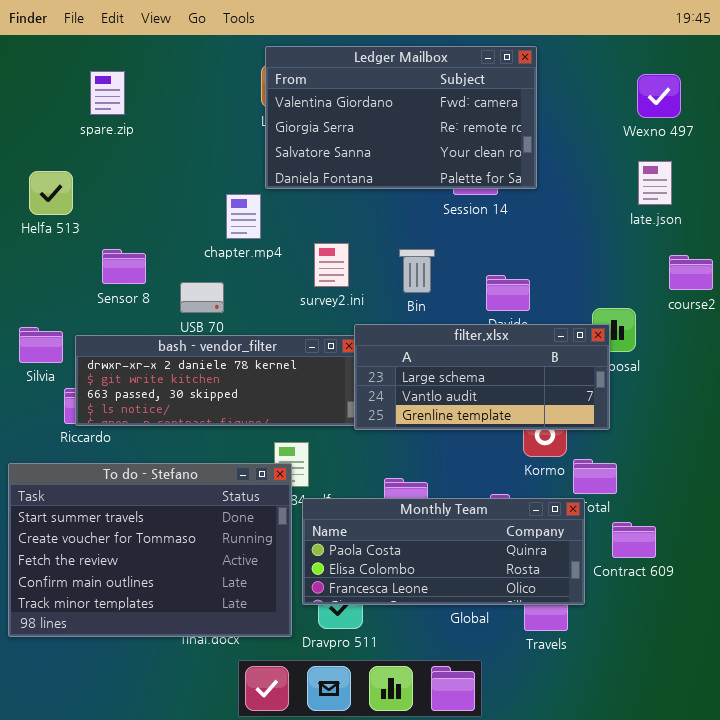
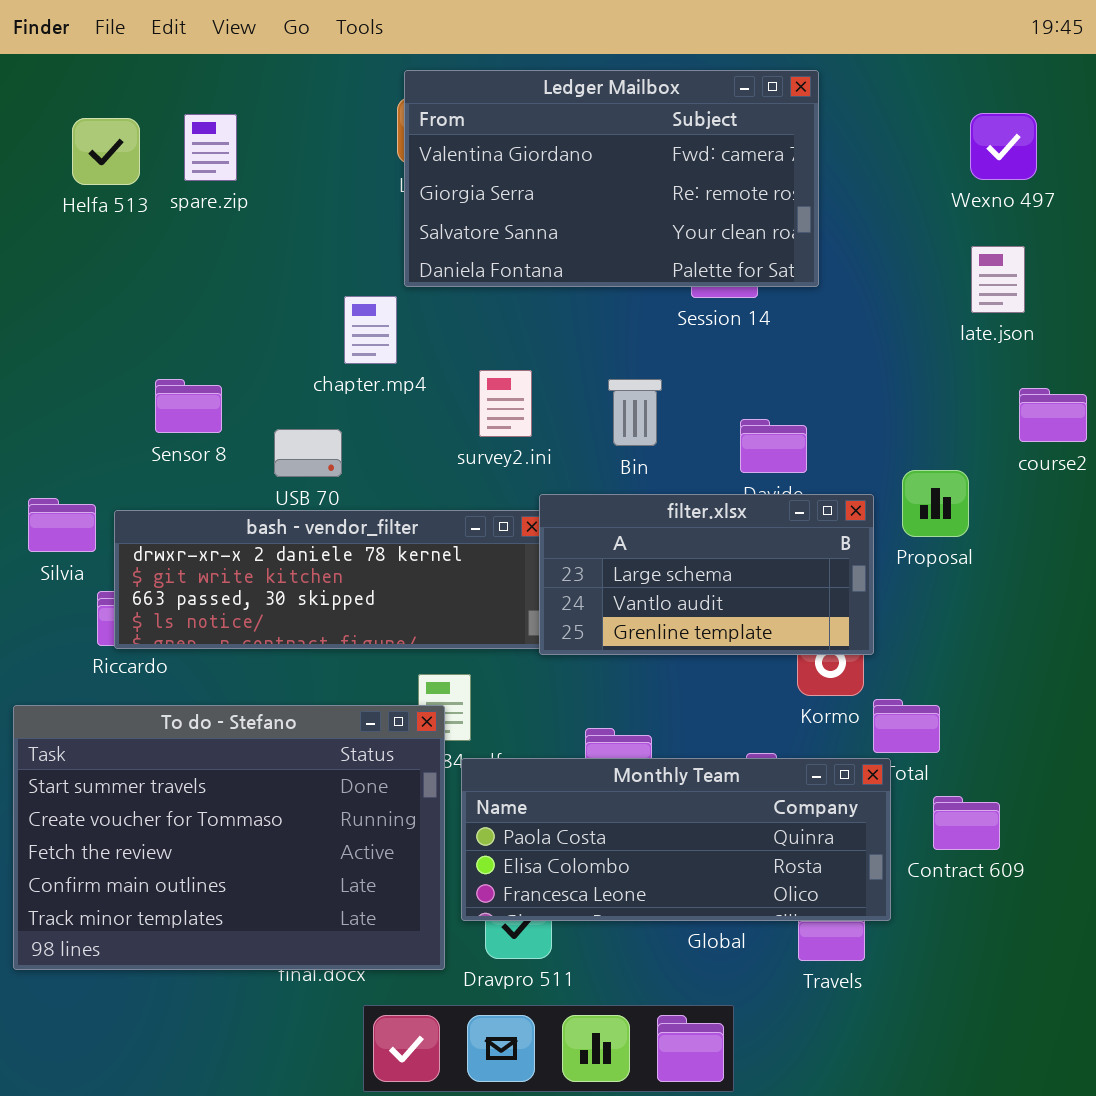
spare.zip: [90,71,125,115] -> [184,114,237,181], moved
Helfa 513: [29,171,73,215] -> [72,118,140,185], moved
filter.xlsx: [354,324,610,430] -> [539,494,874,655], resized

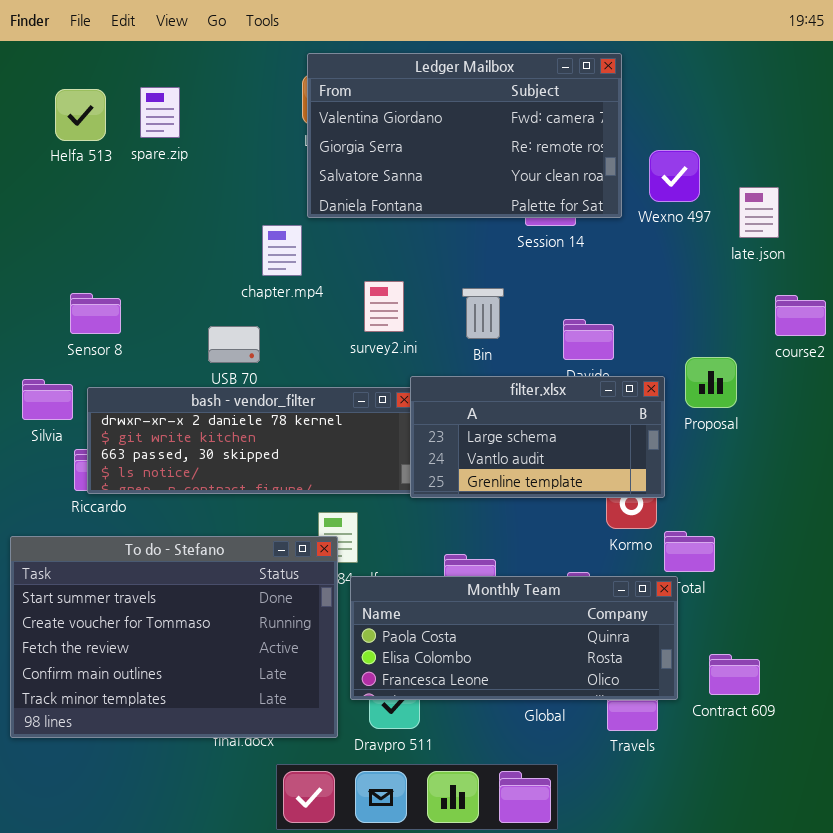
Wexno 497: [970,113,1037,180] -> [649,150,700,202], moved
Sensor 8: [155,379,222,433] -> [70,293,121,334], moved
Contract 609: [933,796,1000,850] -> [709,654,760,695], moved

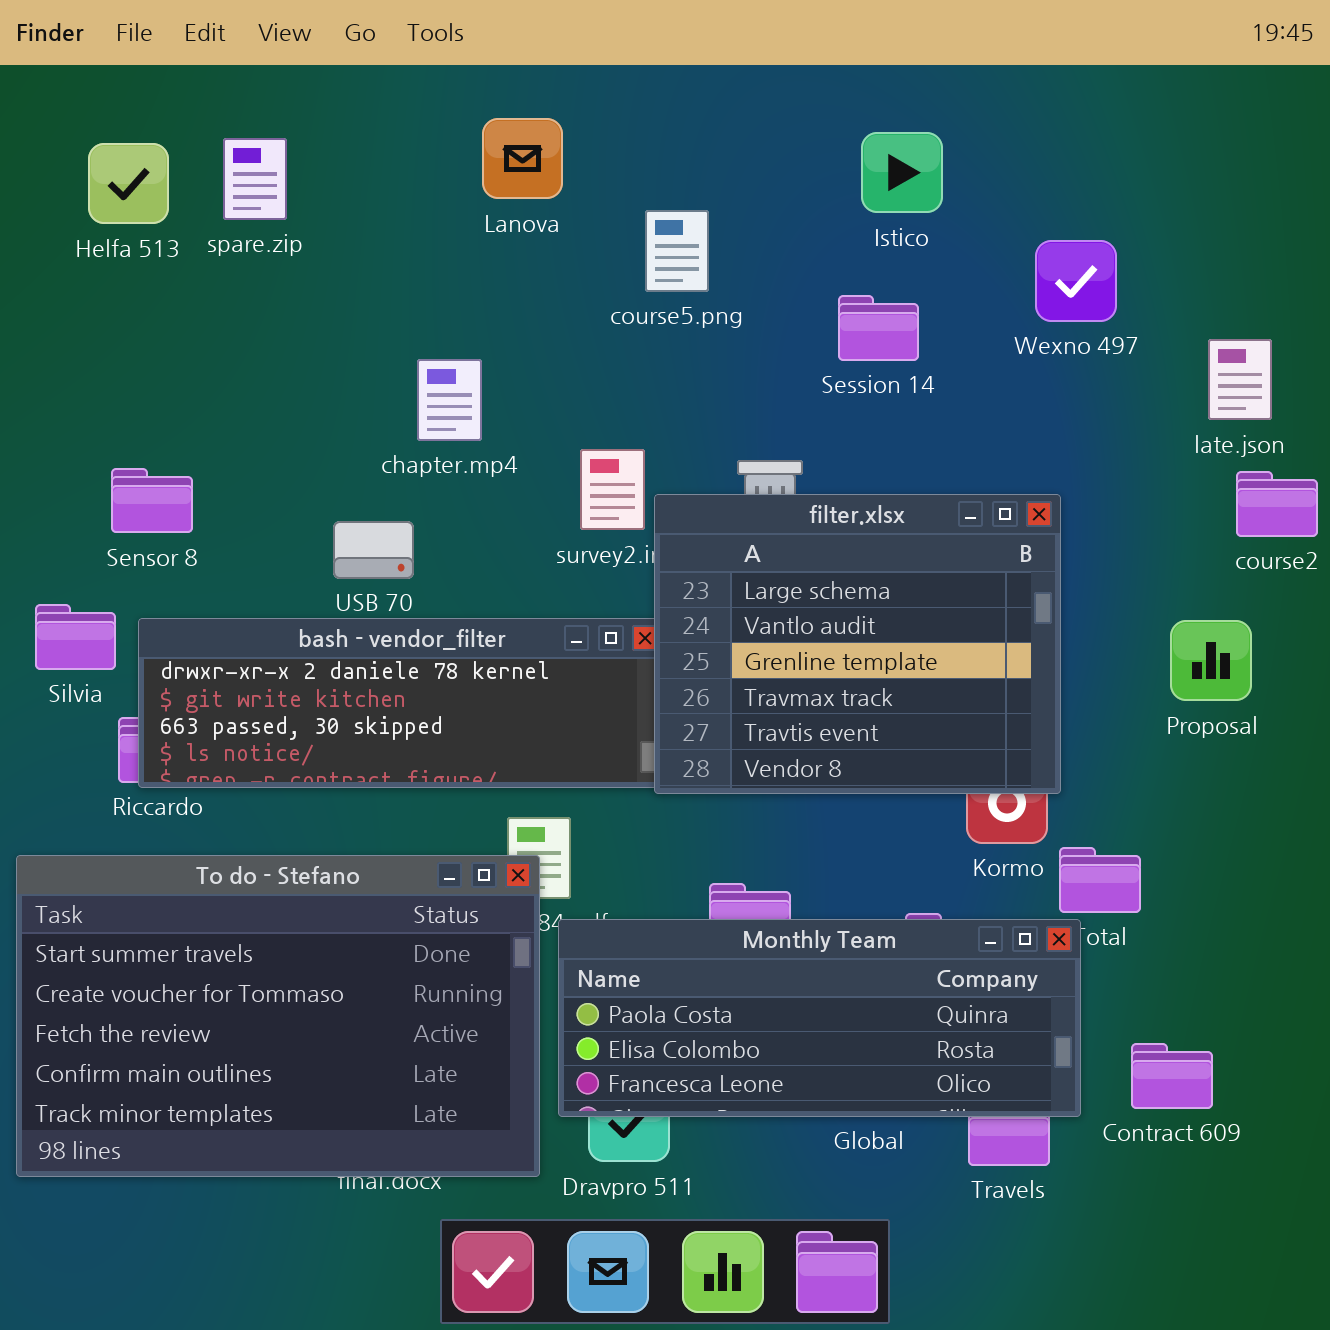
Ledger Mailbox: [307,53,622,218] -> none, closed
late.json: [739,187,779,238] -> [1208,339,1272,420], moved
Proposal: [685,357,737,408] -> [1170,620,1252,701], moved
filter.xlsx: [410,376,665,498] -> [654,494,1061,794], resized

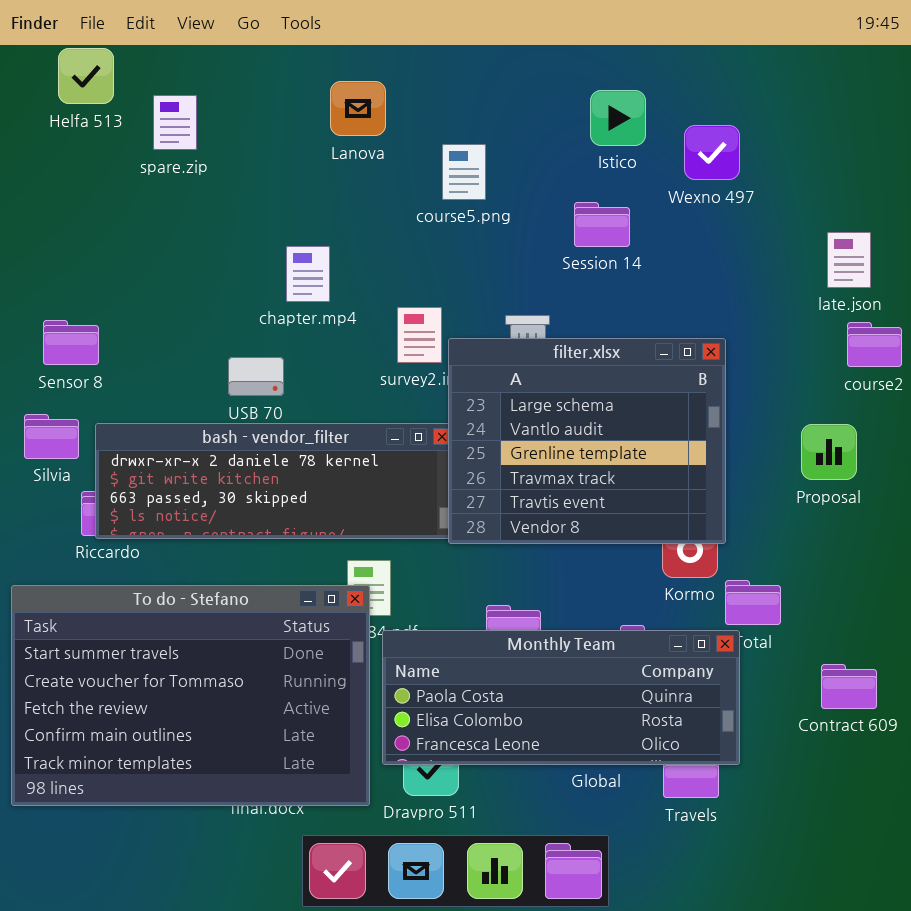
Helfa 513: [88,143,169,224] -> [58,48,114,104], moved
Wexno 497: [1035,240,1117,322] -> [684,125,740,180], moved
Sensor 8: [111,468,193,533] -> [43,320,99,365], moved
Contract 609: [1131,1043,1213,1109] -> [821,664,877,709], moved

